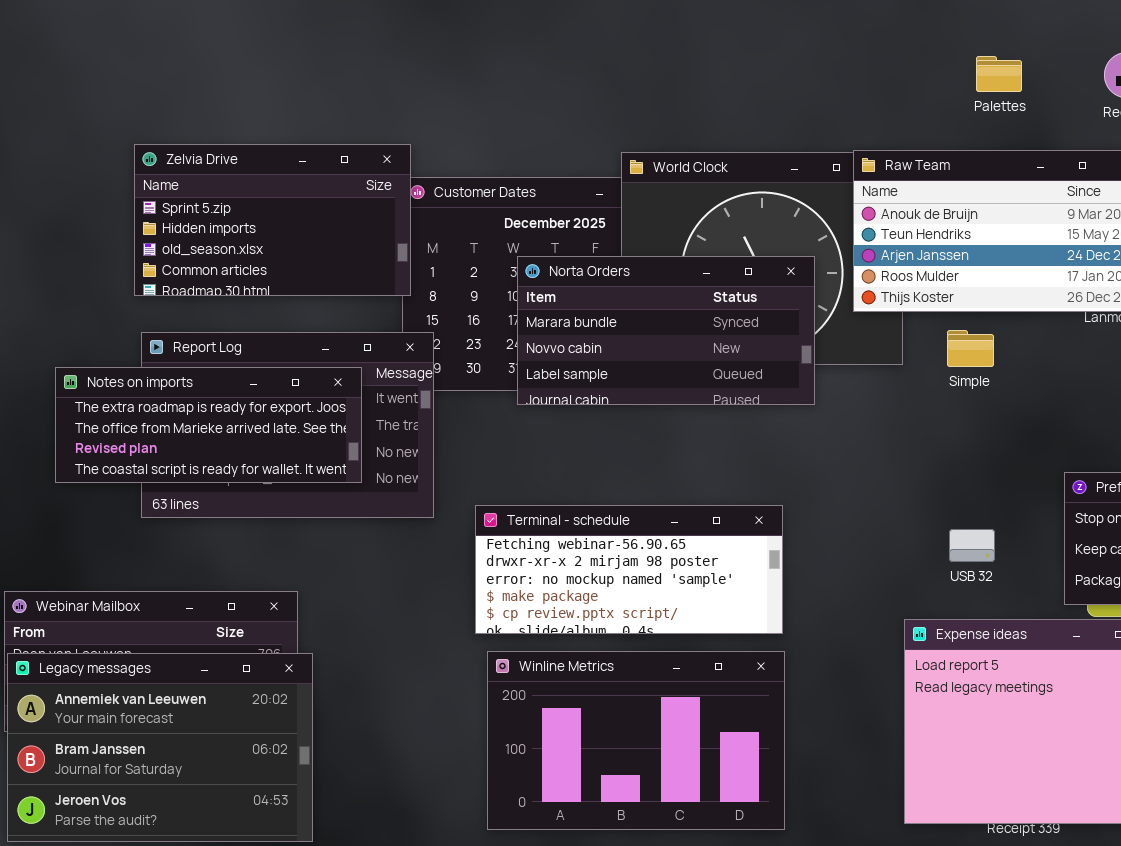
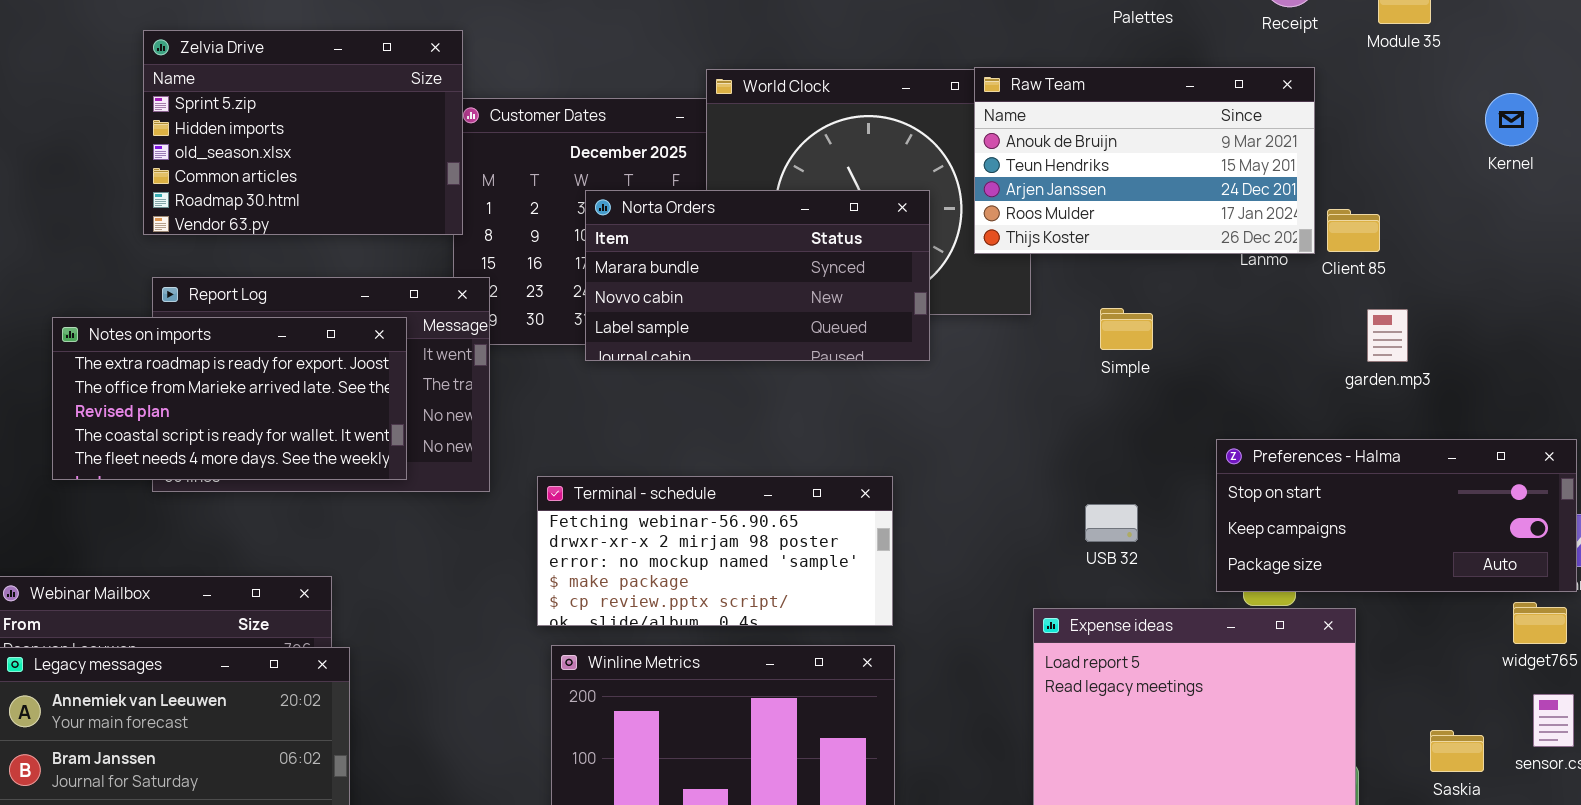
Zelvia Drive: [134,144,411,296] -> [143,30,463,235], resized
Simple: [947,330,994,367] -> [1100,308,1153,350], moved
Notes on imports: [55,367,362,483] -> [52,317,407,480], resized

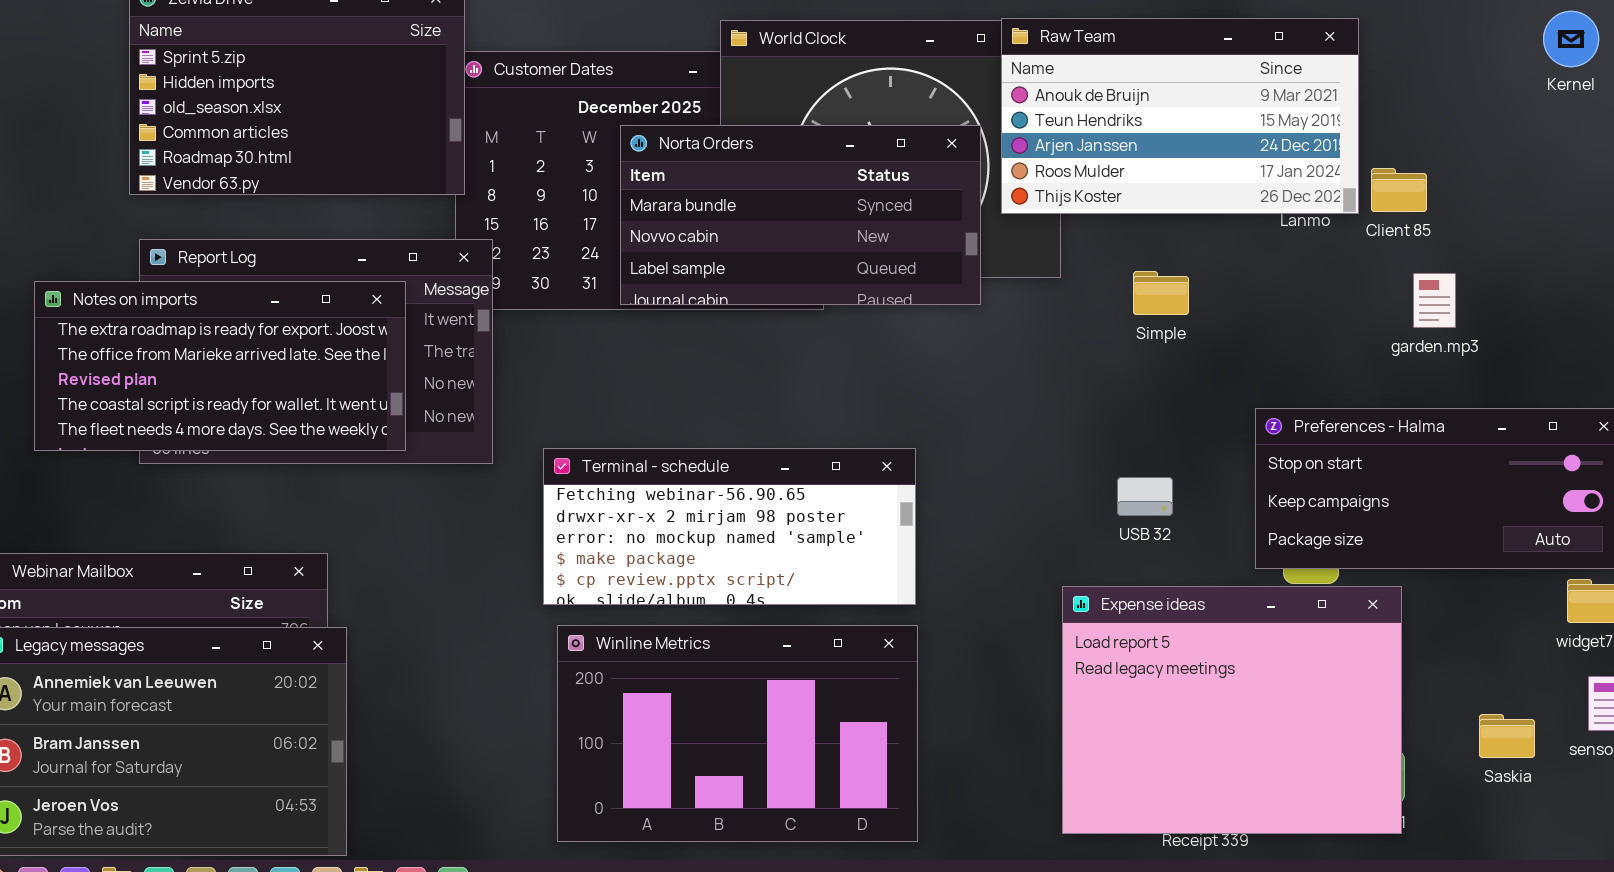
Kernel: [1485,93,1538,146] -> [1543,11,1599,67], moved
Norta Orders: [585,190,930,361] -> [620,125,981,305], moved

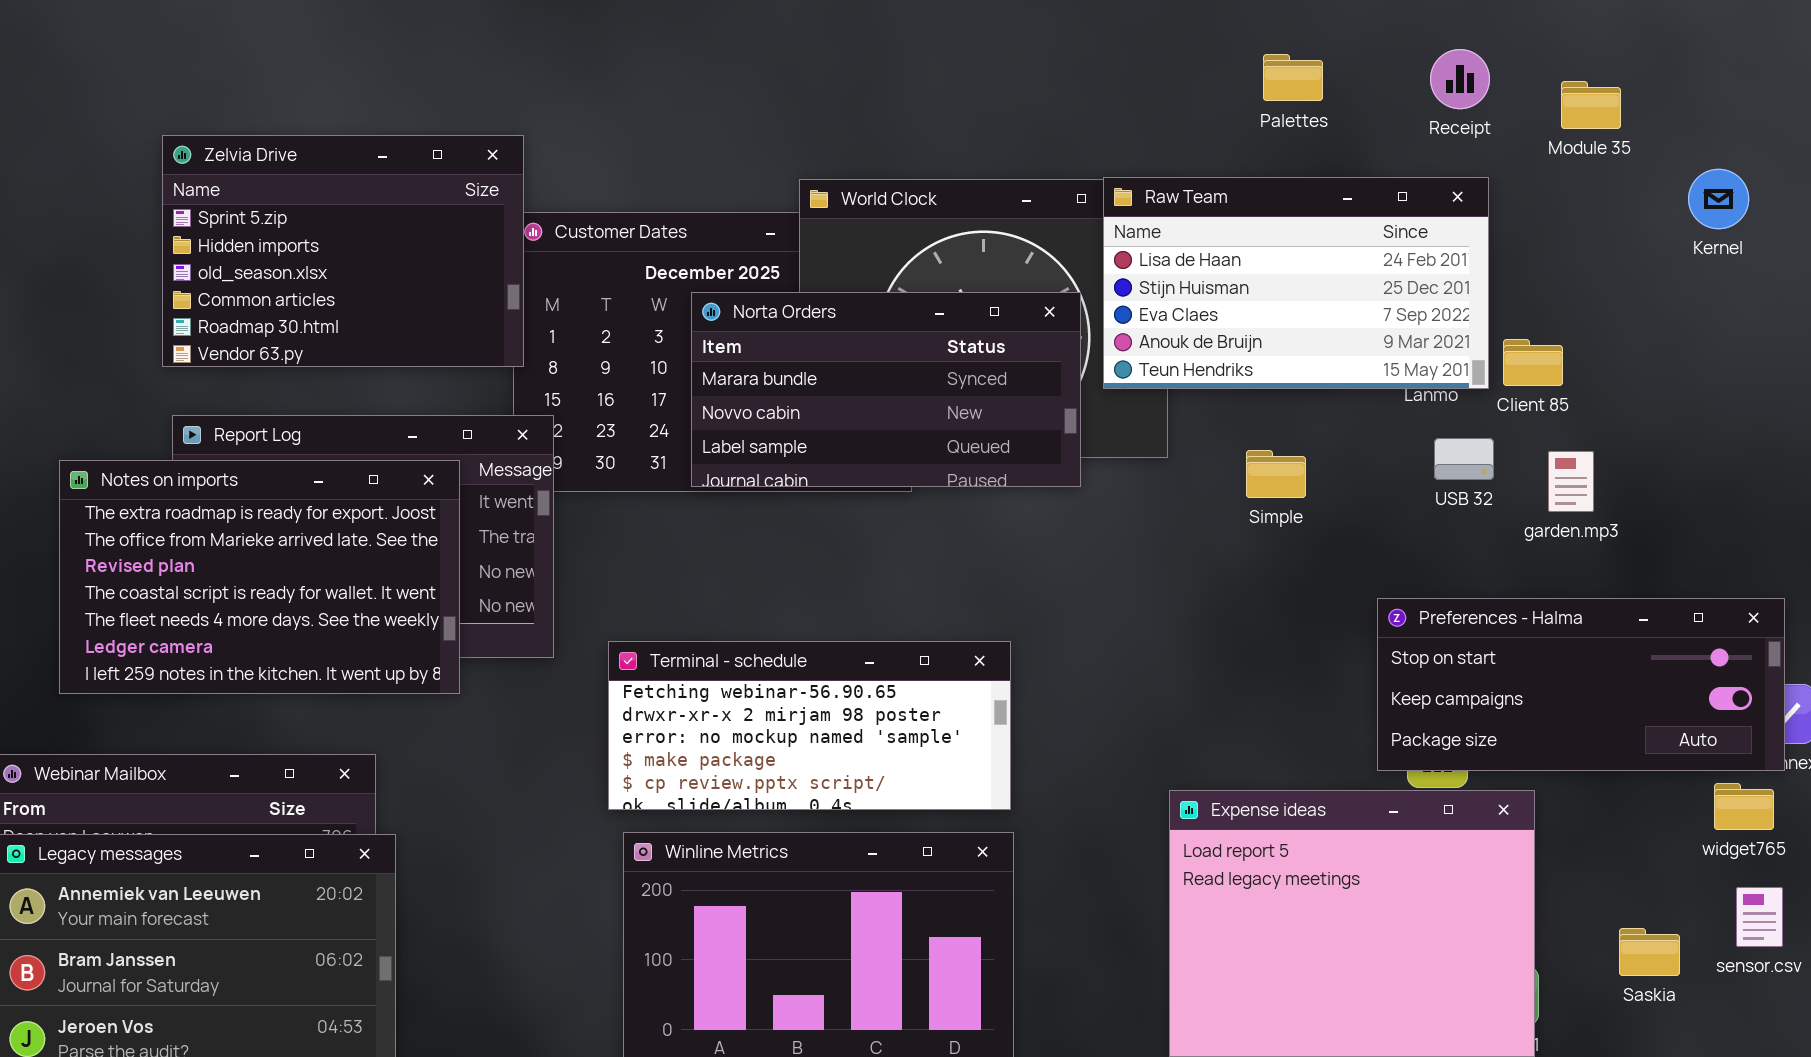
Raw Team: [1001,18,1359,214] -> [1103,177,1489,389], scrolled up 3 rows
Notes on imports: [34,281,406,451] -> [59,460,460,694], resized
USB 32: [1117,477,1173,516] -> [1434,438,1494,480], moved

